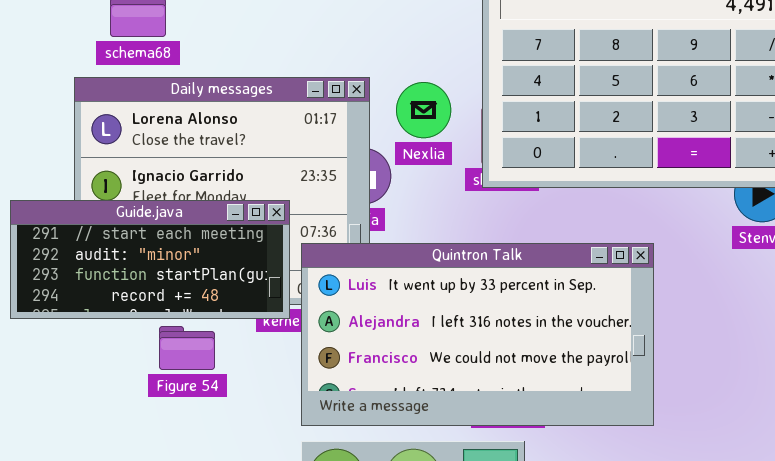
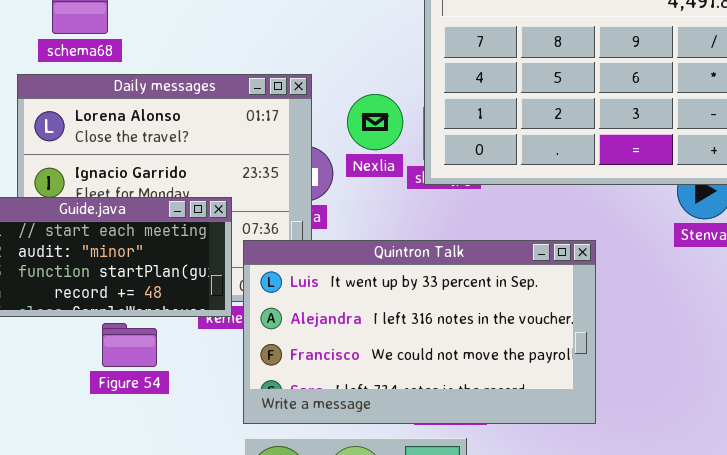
Nexlia: [396,82,451,138] -> [347,94,403,150], moved

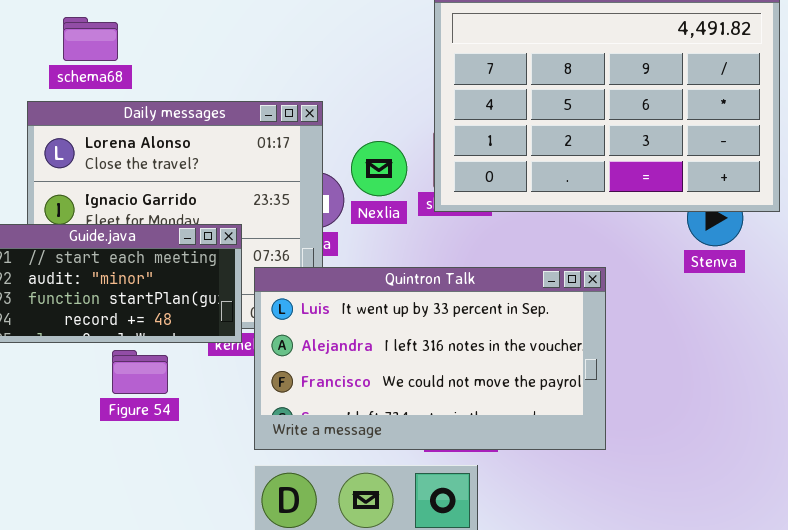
Nexlia: [347,94,403,150] -> [351,141,407,196], moved

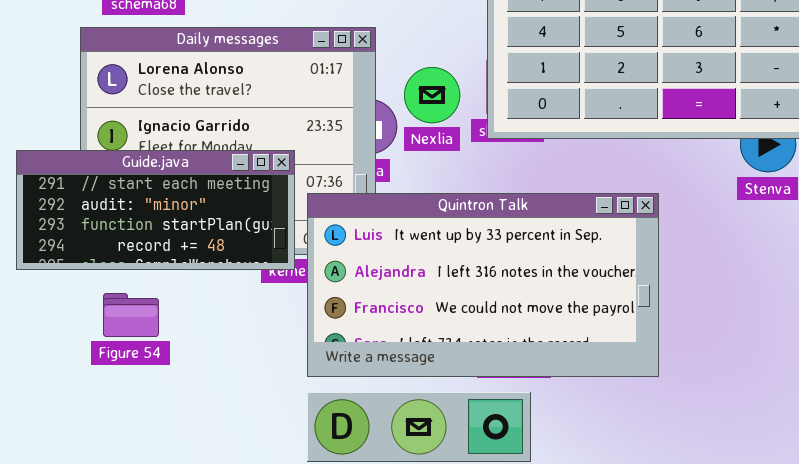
Figure 54: [112,350,168,394] -> [103,293,159,337], moved

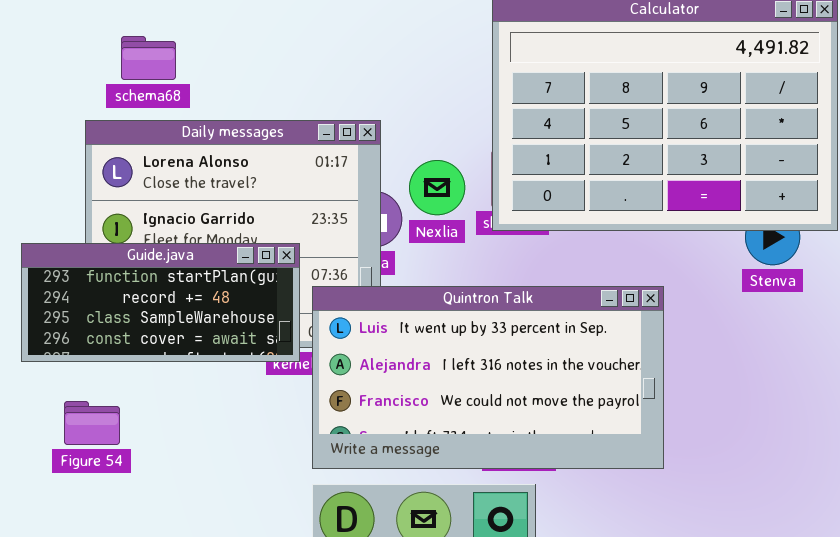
Guide.java: [16,150,295,270] -> [21,243,300,362], scrolled down 2 rows
Figure 54: [103,293,159,337] -> [64,401,120,445], moved

